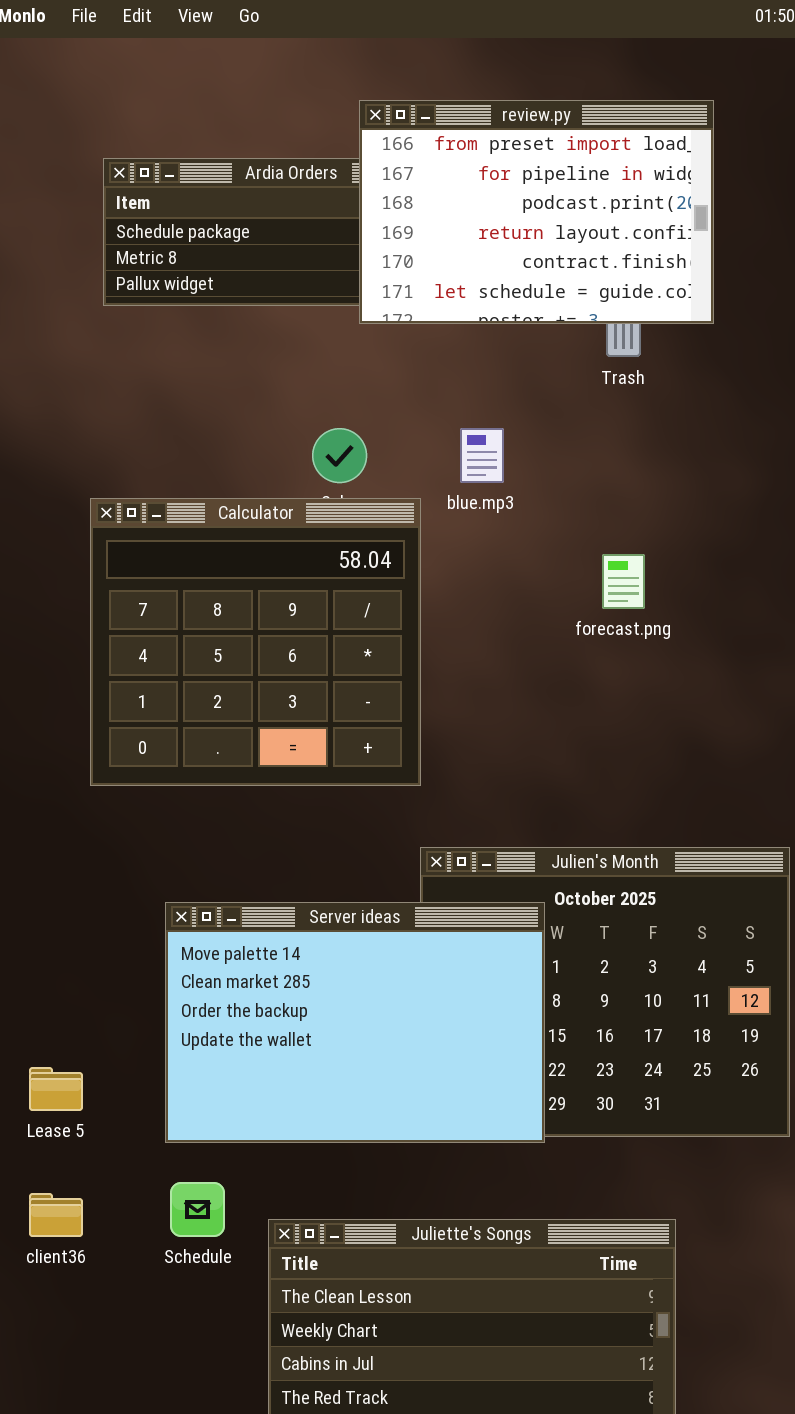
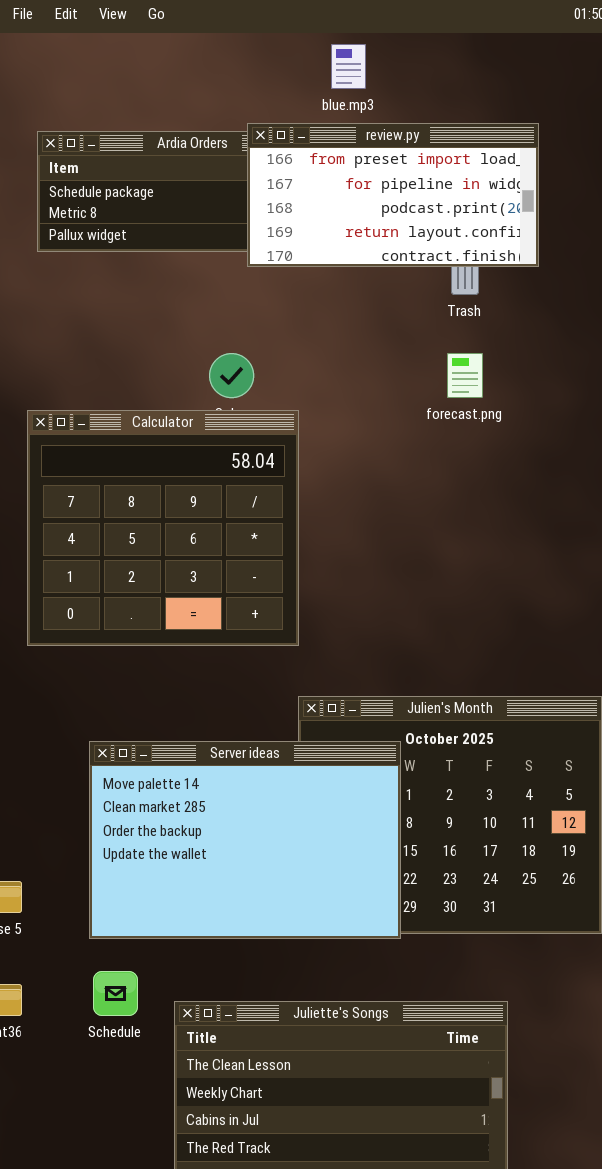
review.py: [359,100,714,324] -> [247,123,539,267], resized
blue.mp3: [460,428,504,483] -> [331,44,366,89], moved
forecast.png: [602,554,645,609] -> [447,353,483,398], moved

